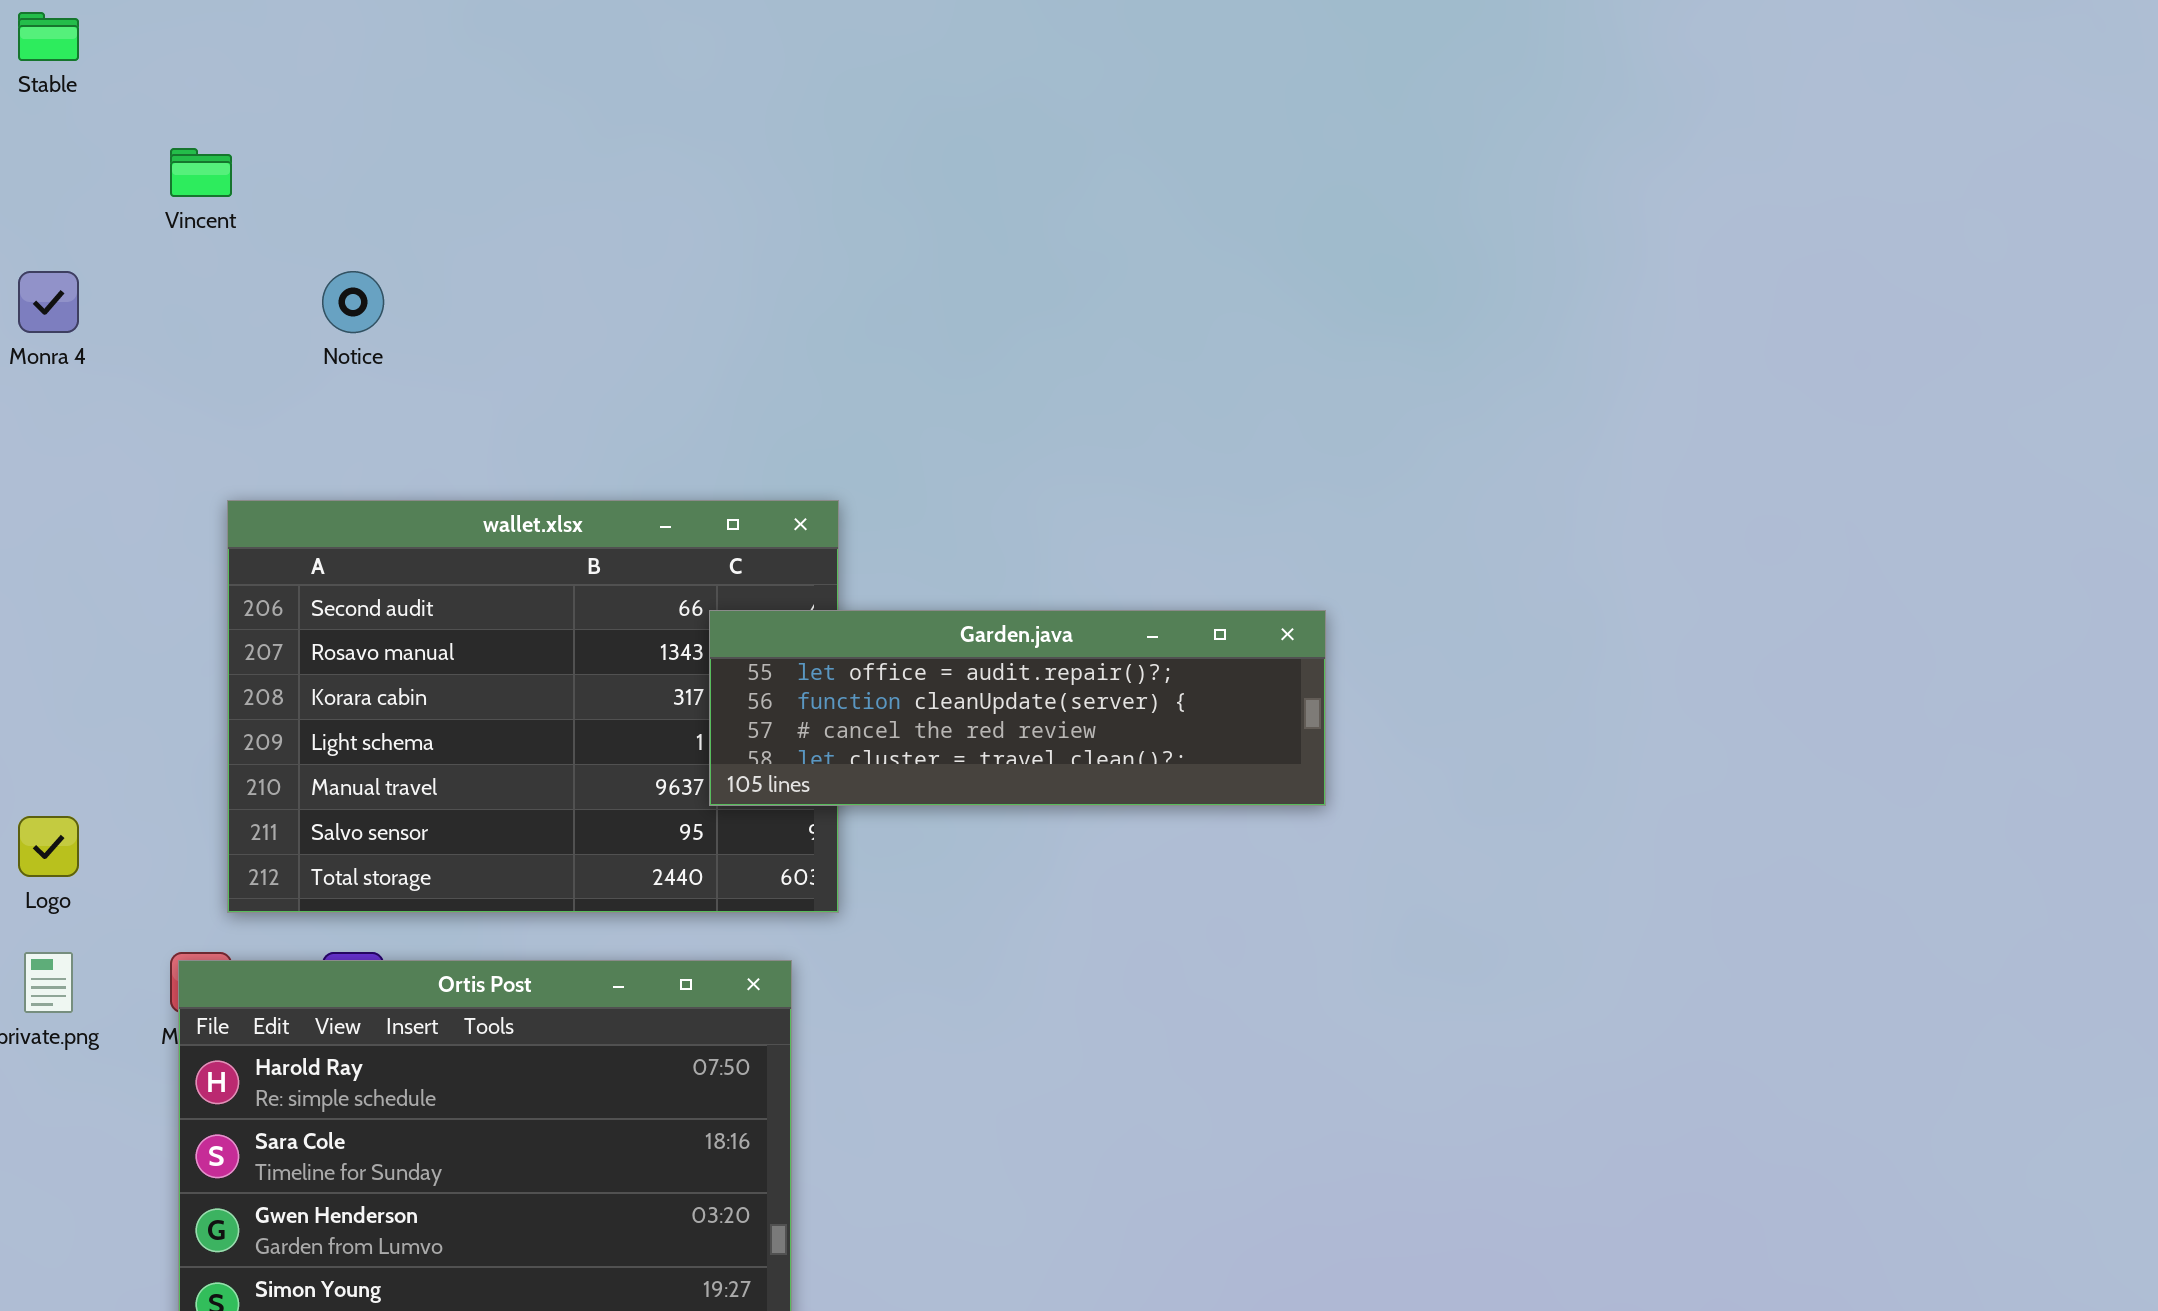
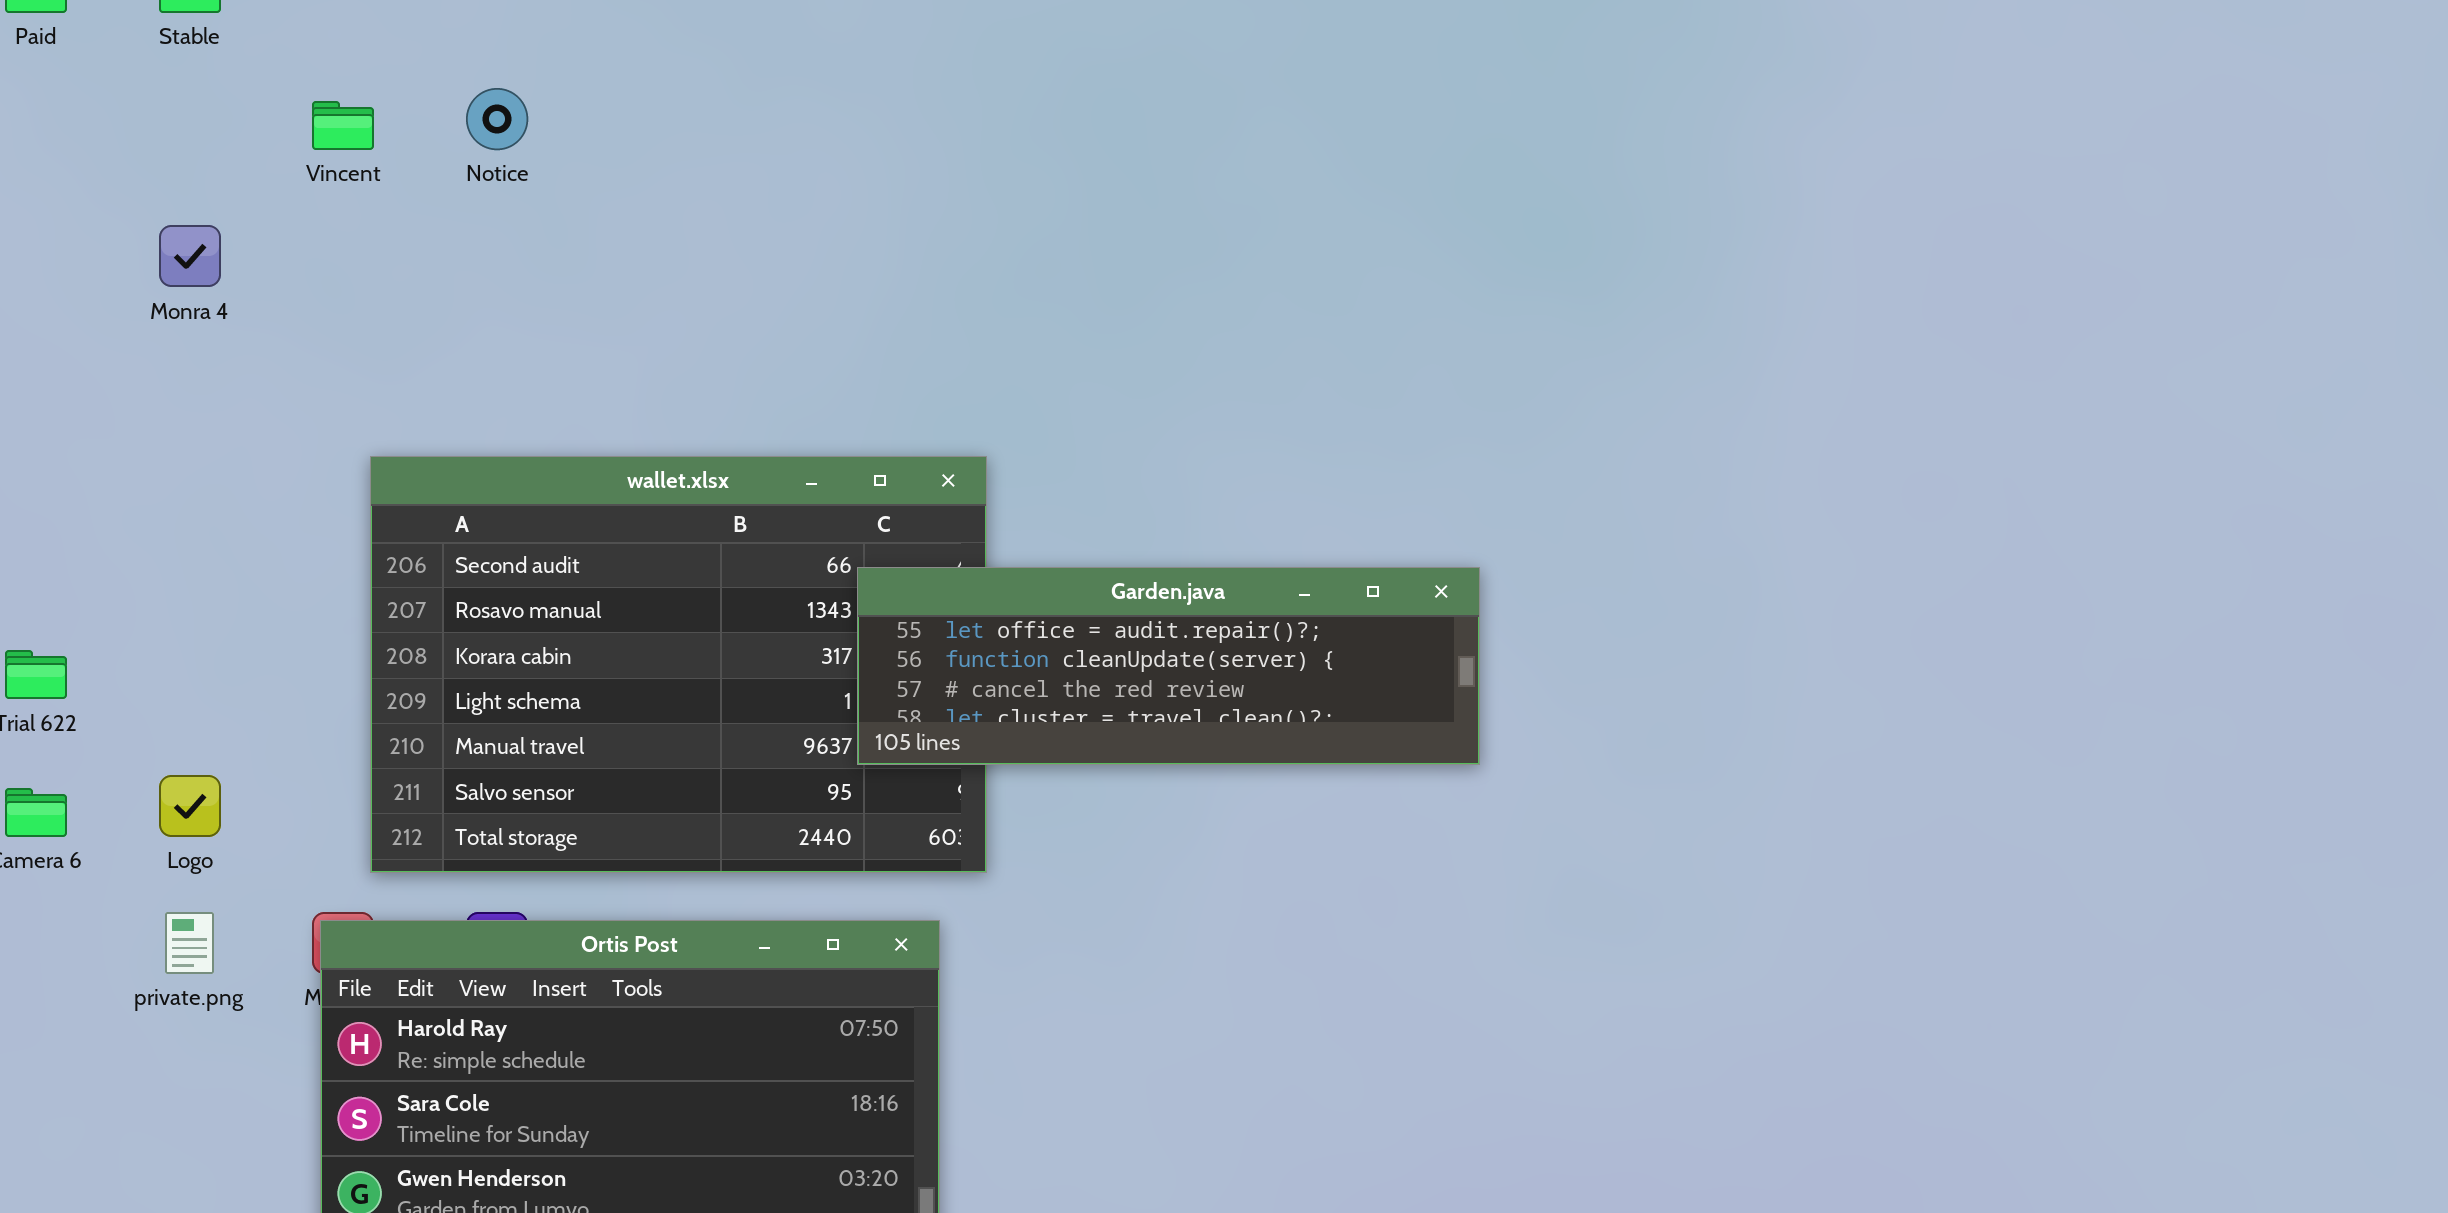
Notice: [322,271,384,333] -> [466,88,528,150], moved

